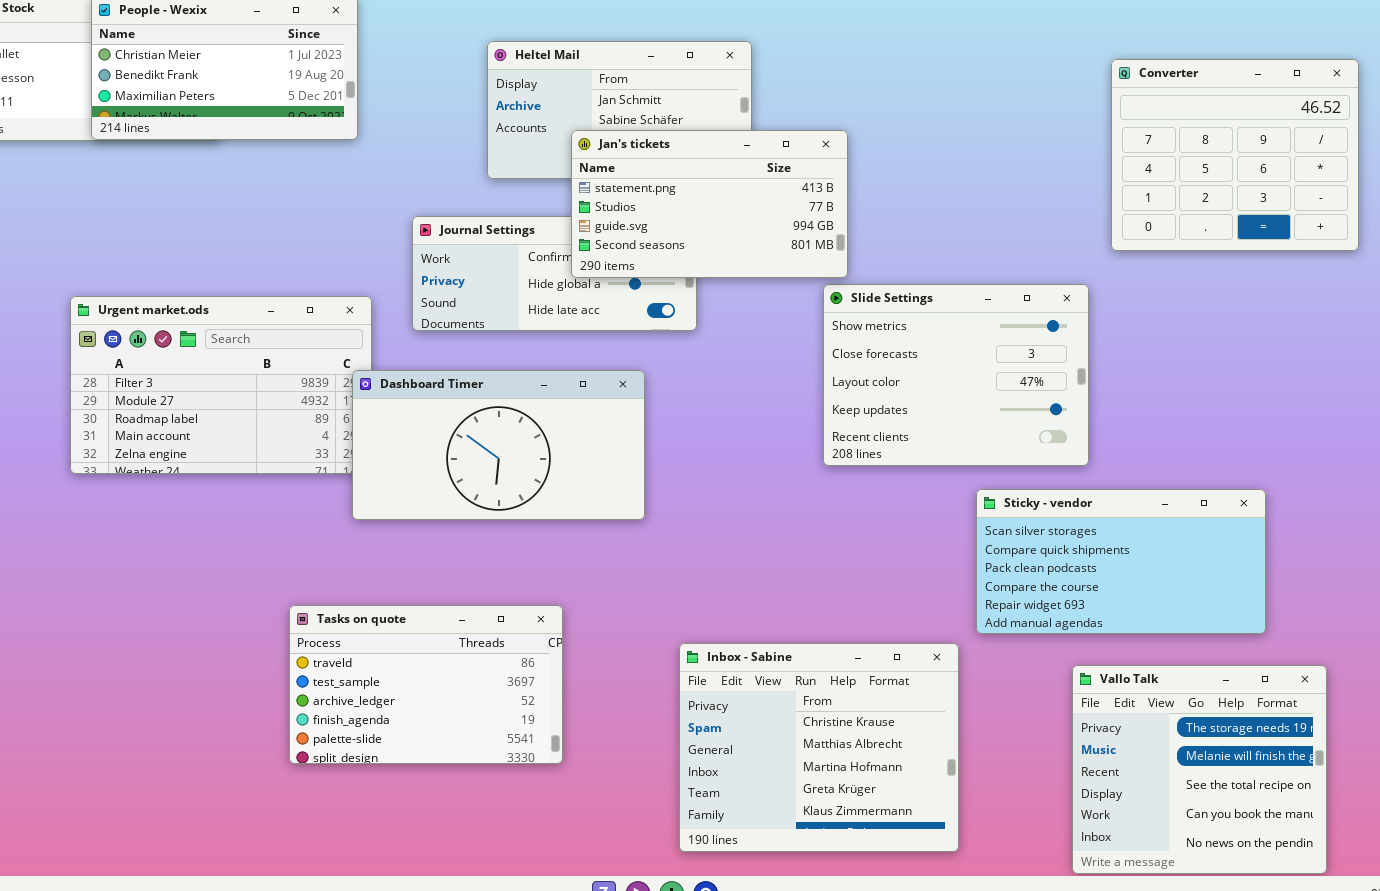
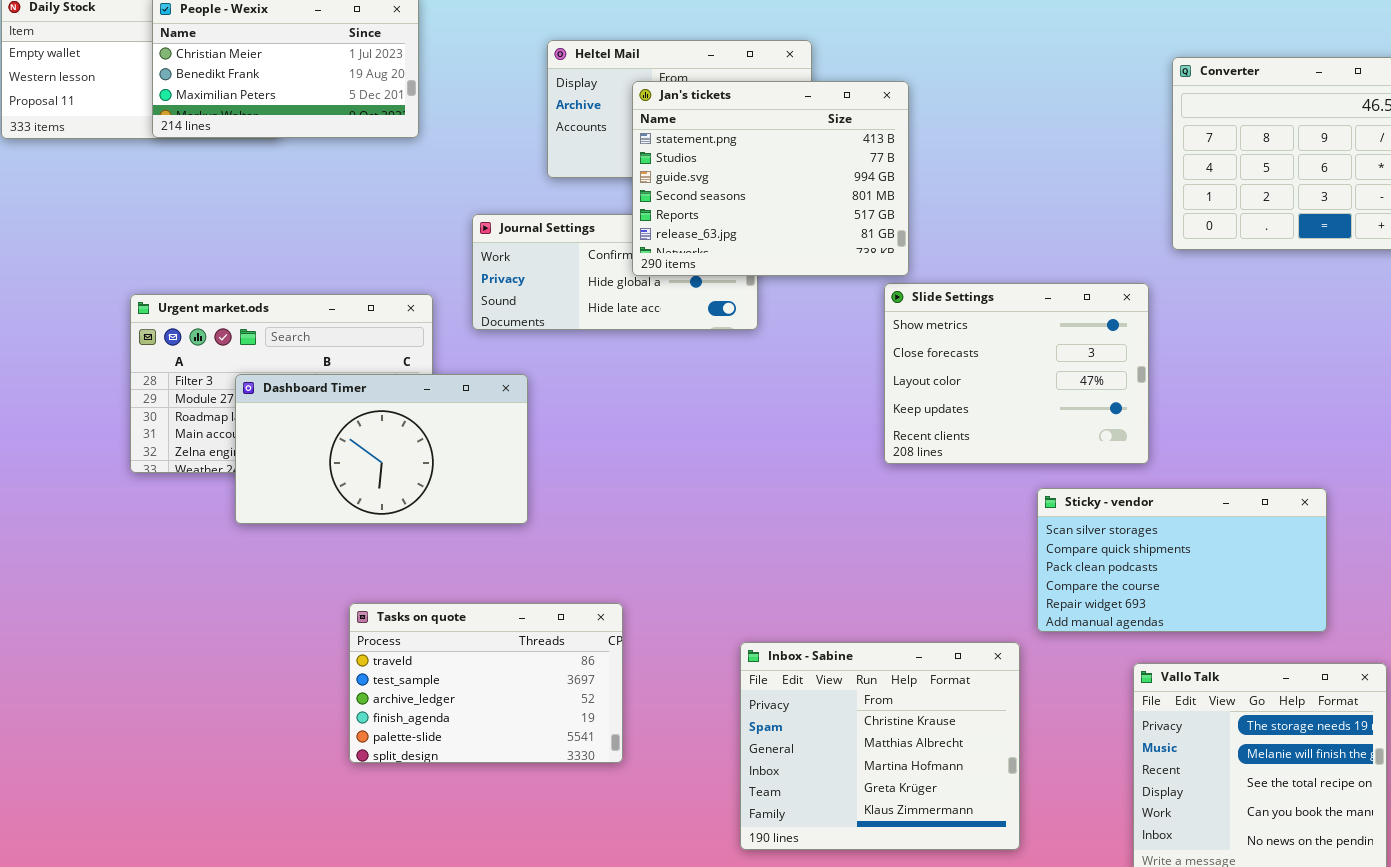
Jan's tickets: [571,130,848,278] -> [632,81,909,276], resized
Dashboard Timer: [352,370,645,520] -> [235,374,528,524], moved

